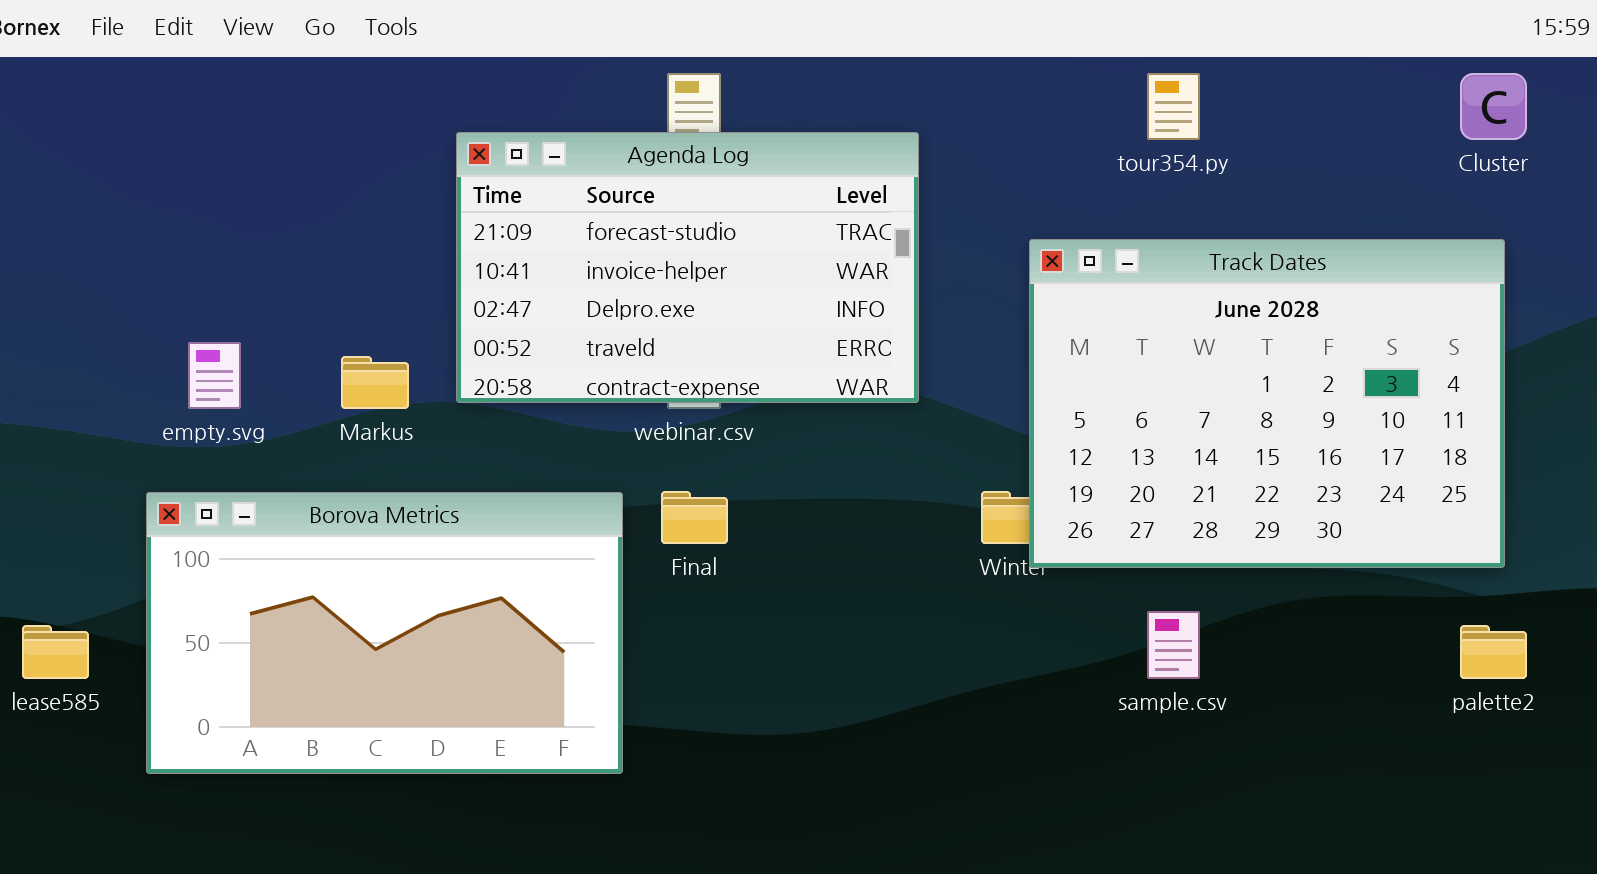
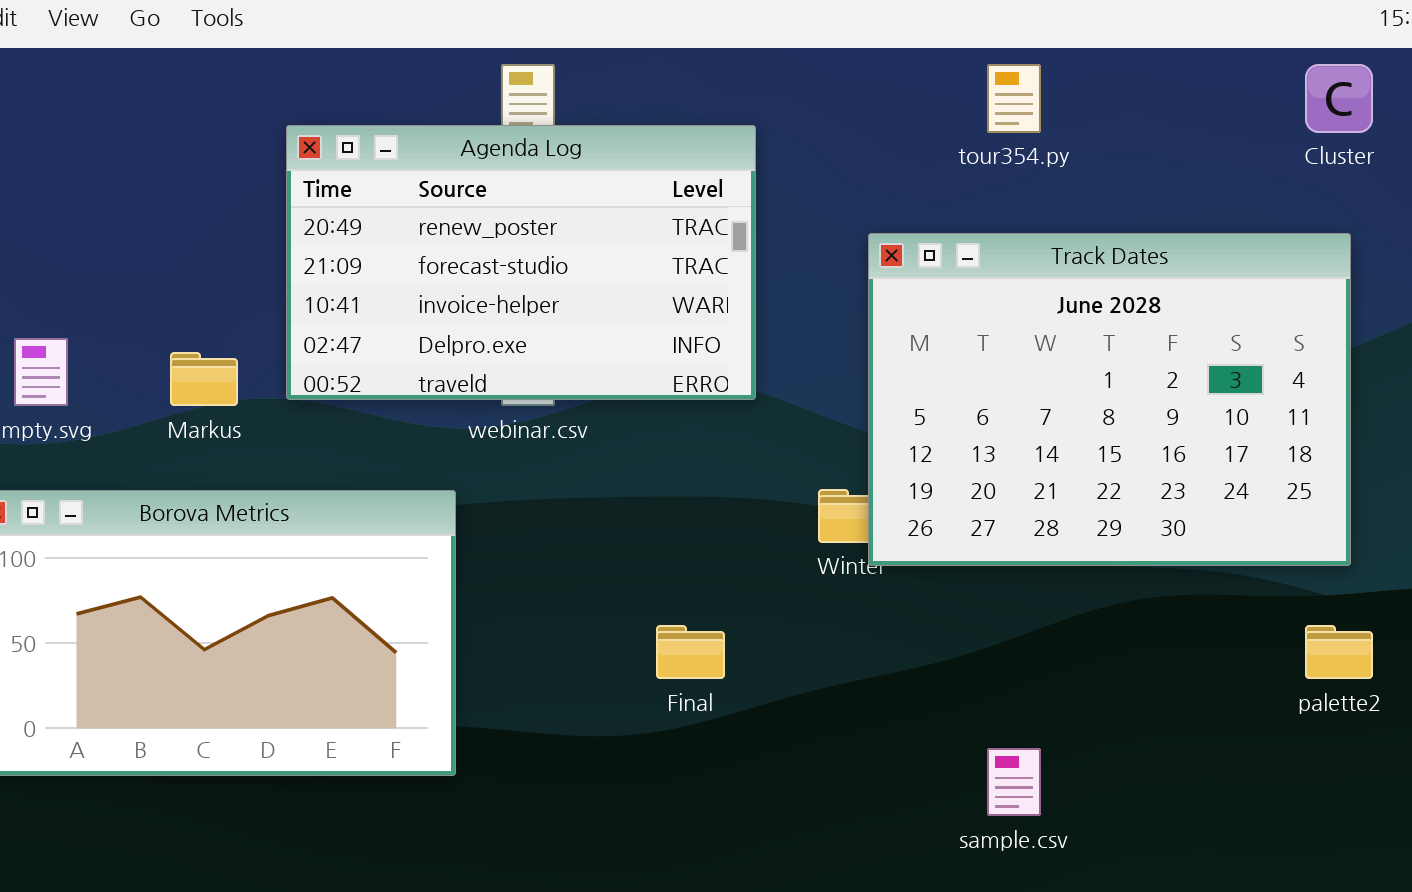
Agenda Log: [456,132,919,403] -> [286,125,756,400], scrolled up 1 row
Final: [661,491,728,544] -> [656,625,725,679], moved
sample.csv: [1147,611,1200,679] -> [987,748,1041,816], moved

